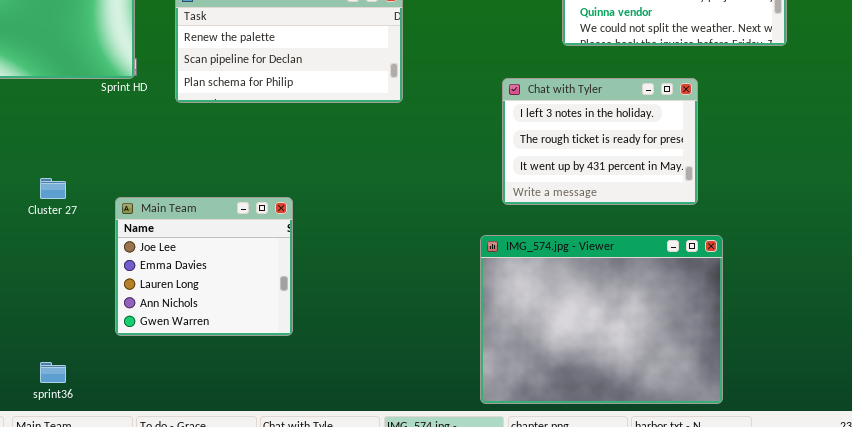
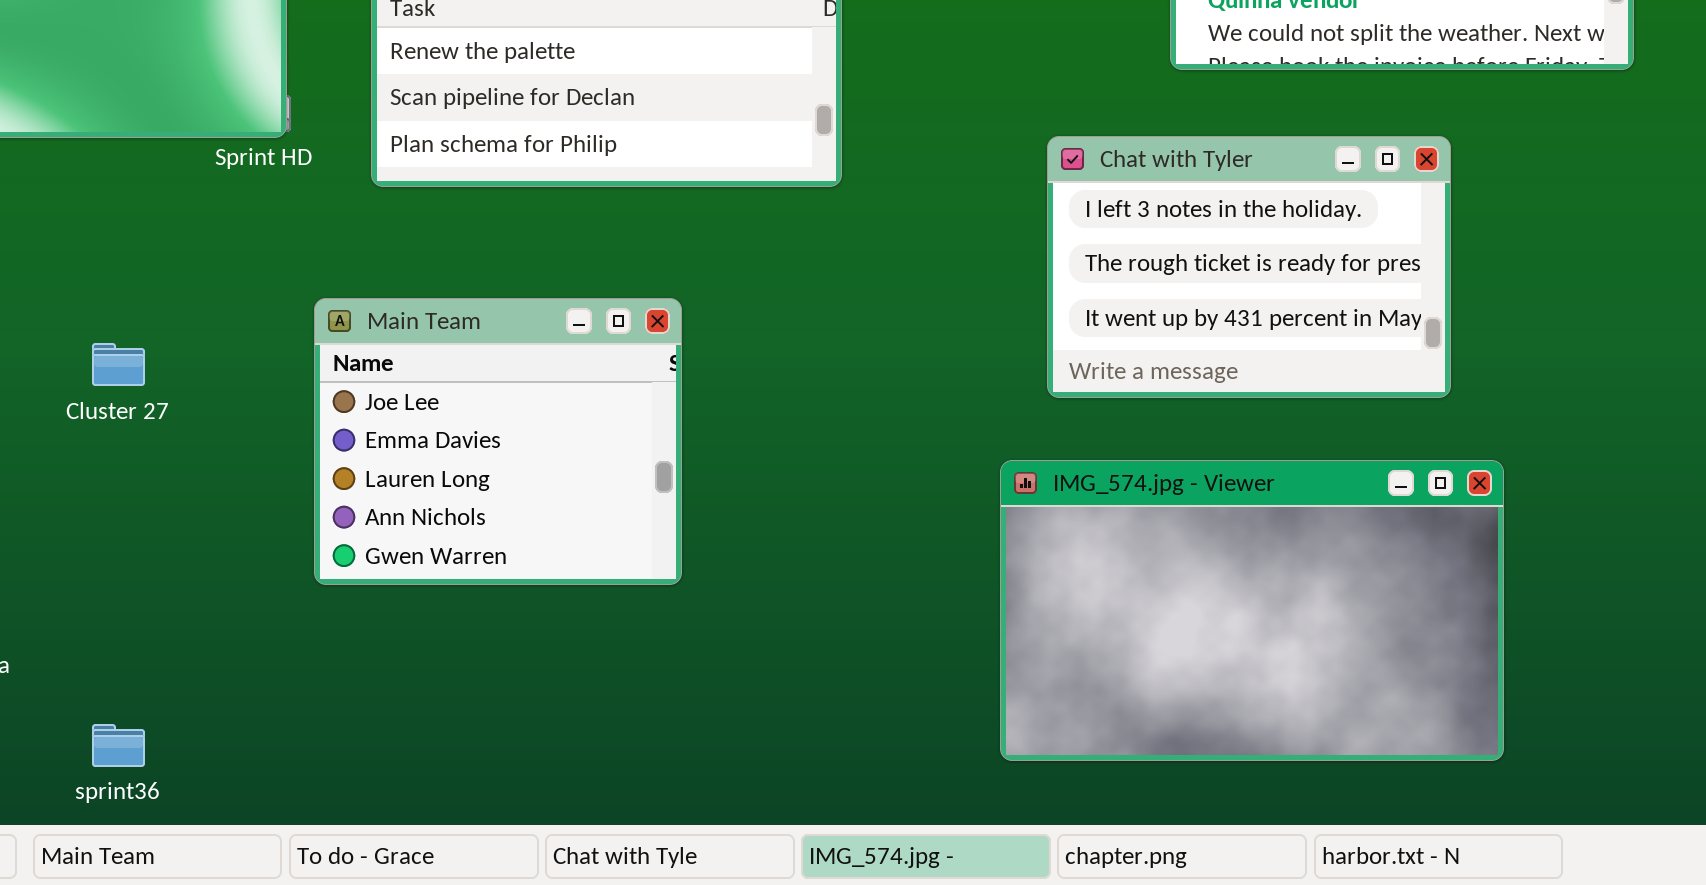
Main Team: [115,197,293,336] -> [314,298,682,585], moved
IMG_574.jpg - Viewer: [480,235,723,404] -> [1000,460,1504,761], resized

